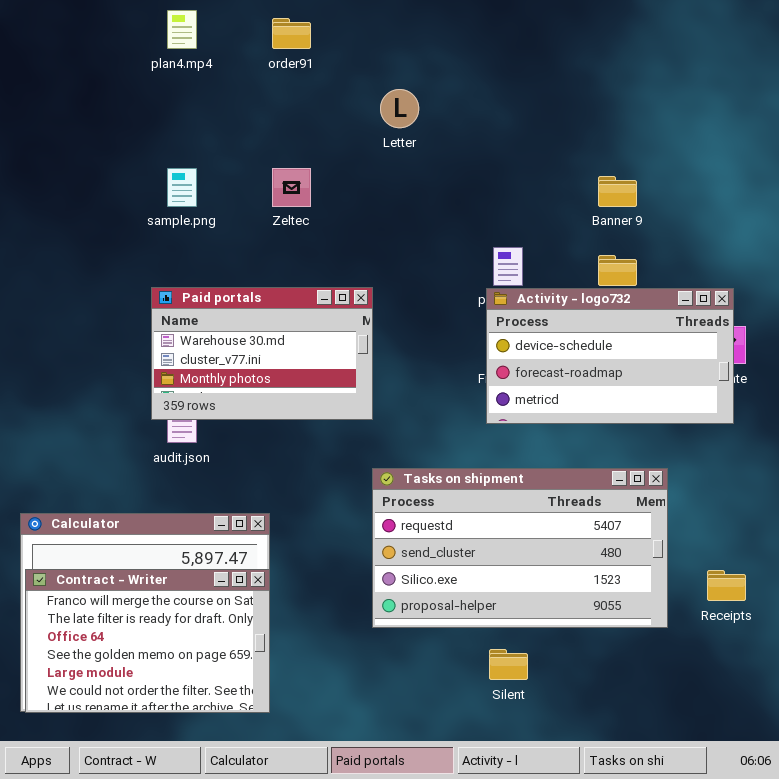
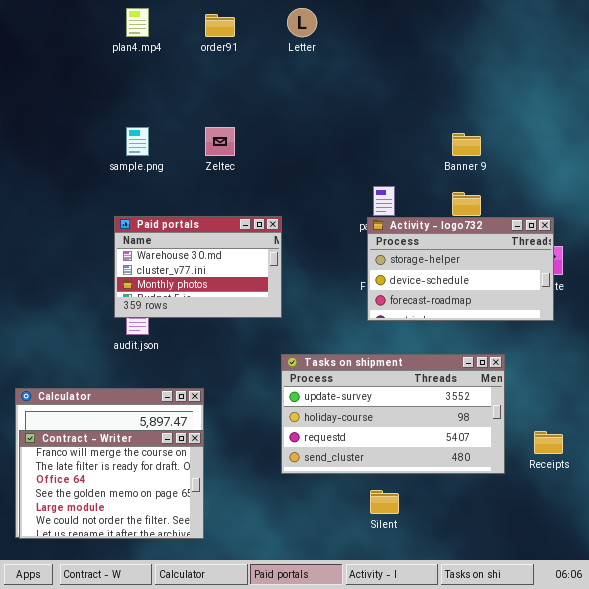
Letter: [380,89,419,128] -> [287,8,317,37], moved
Activity - logo732: [486,288,734,424] -> [367,217,554,321], scrolled up 1 row
Tasks on shipment: [372,468,668,628] -> [281,354,505,474], scrolled up 2 rows

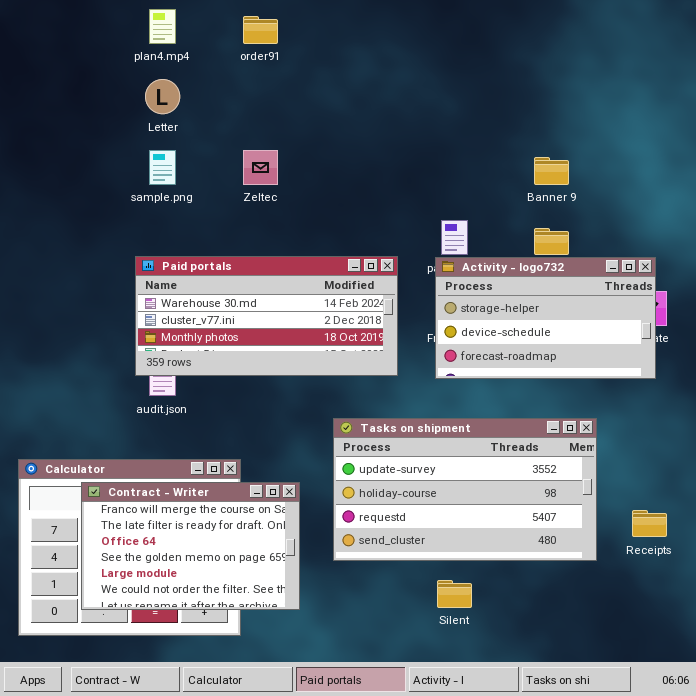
Letter: [287,8,317,37] -> [145,79,180,114], moved
Paid portals: [114,216,282,318] -> [135,256,398,376], resized
Contract - Writer: [19,430,204,539] -> [81,482,300,610], moved

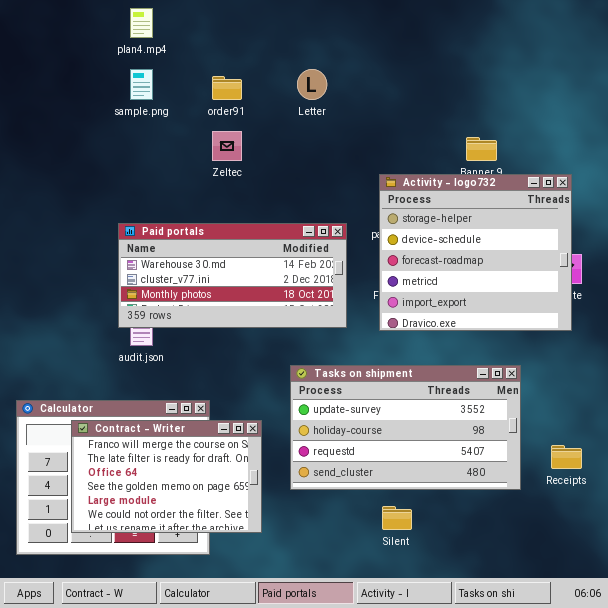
order91: [243,16,278,44] -> [212,76,242,100], moved
Letter: [145,79,180,114] -> [297,69,327,100], moved
sample.png: [149,150,176,185] -> [130,69,153,100], moved
Activity - logo732: [435,257,656,379] -> [379,174,572,331], resized

